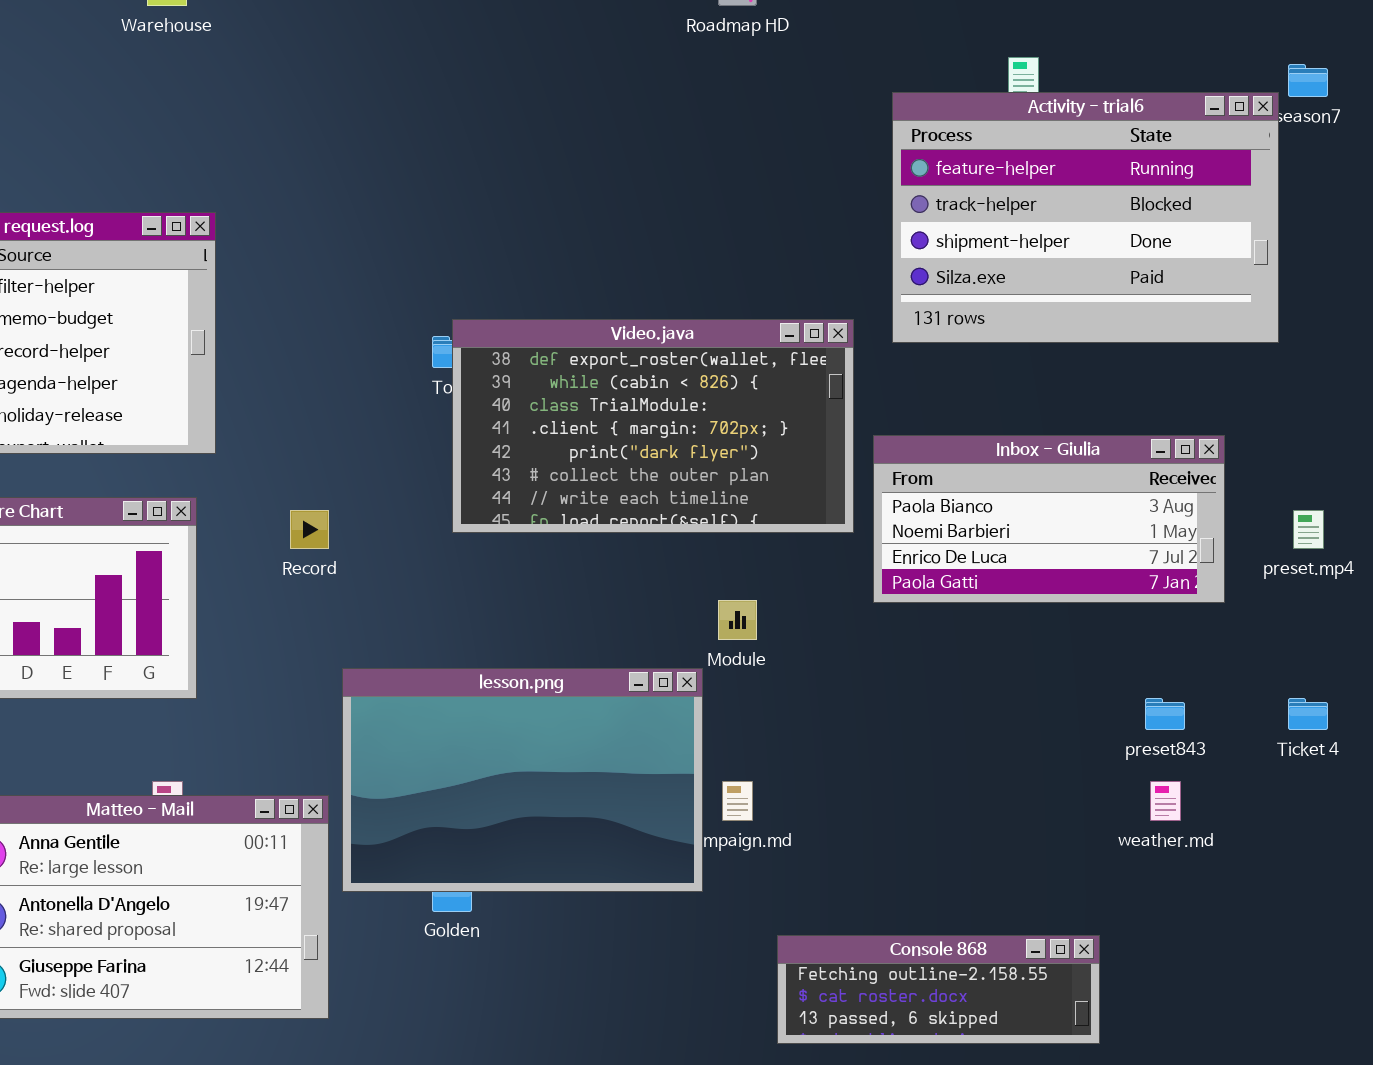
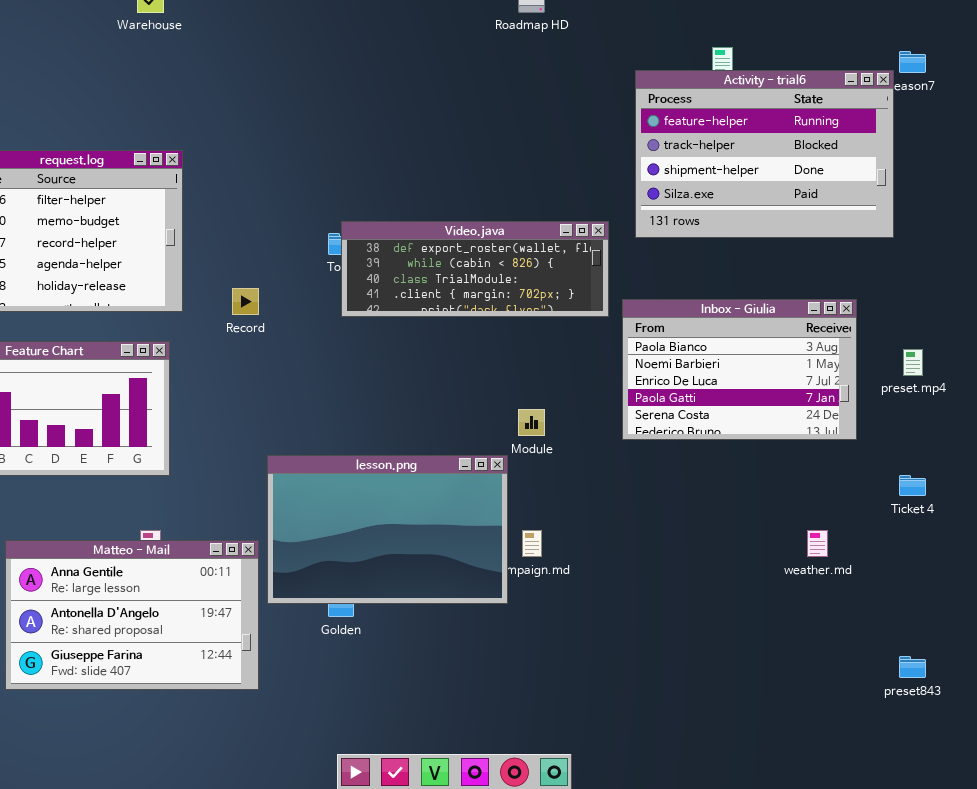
Video.java: [452,319,854,533] -> [341,221,609,317], resized
Inbox - Giulia: [873,435,1225,603] -> [622,299,857,440], resized
Record: [290,510,329,549] -> [232,288,259,315], moved
preset843: [1145,698,1185,730] -> [899,656,926,678], moved
Console 868: [777,935,1100,1044] -> none, closed

